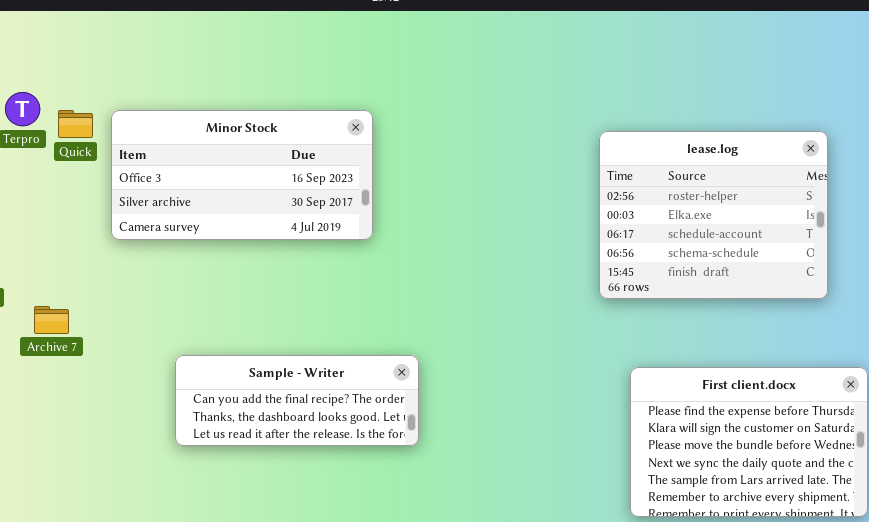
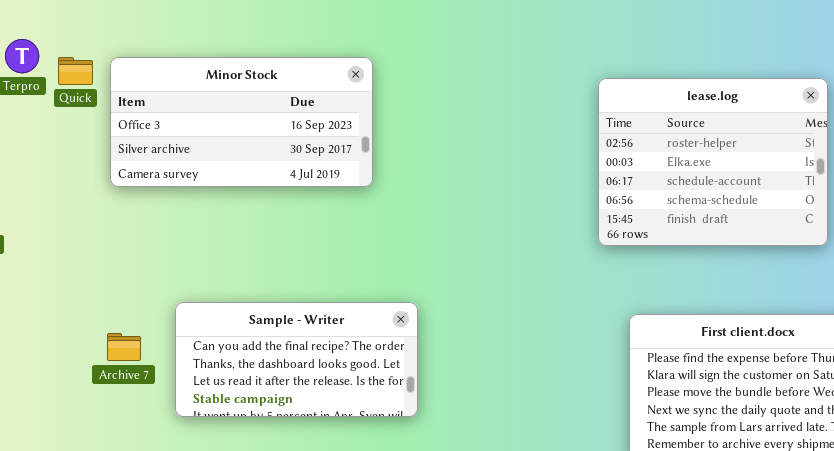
Archive 7: [34,306,69,334] -> [107,333,141,361], moved
Sample - Writer: [175,355,419,446] -> [175,302,418,417], resized

